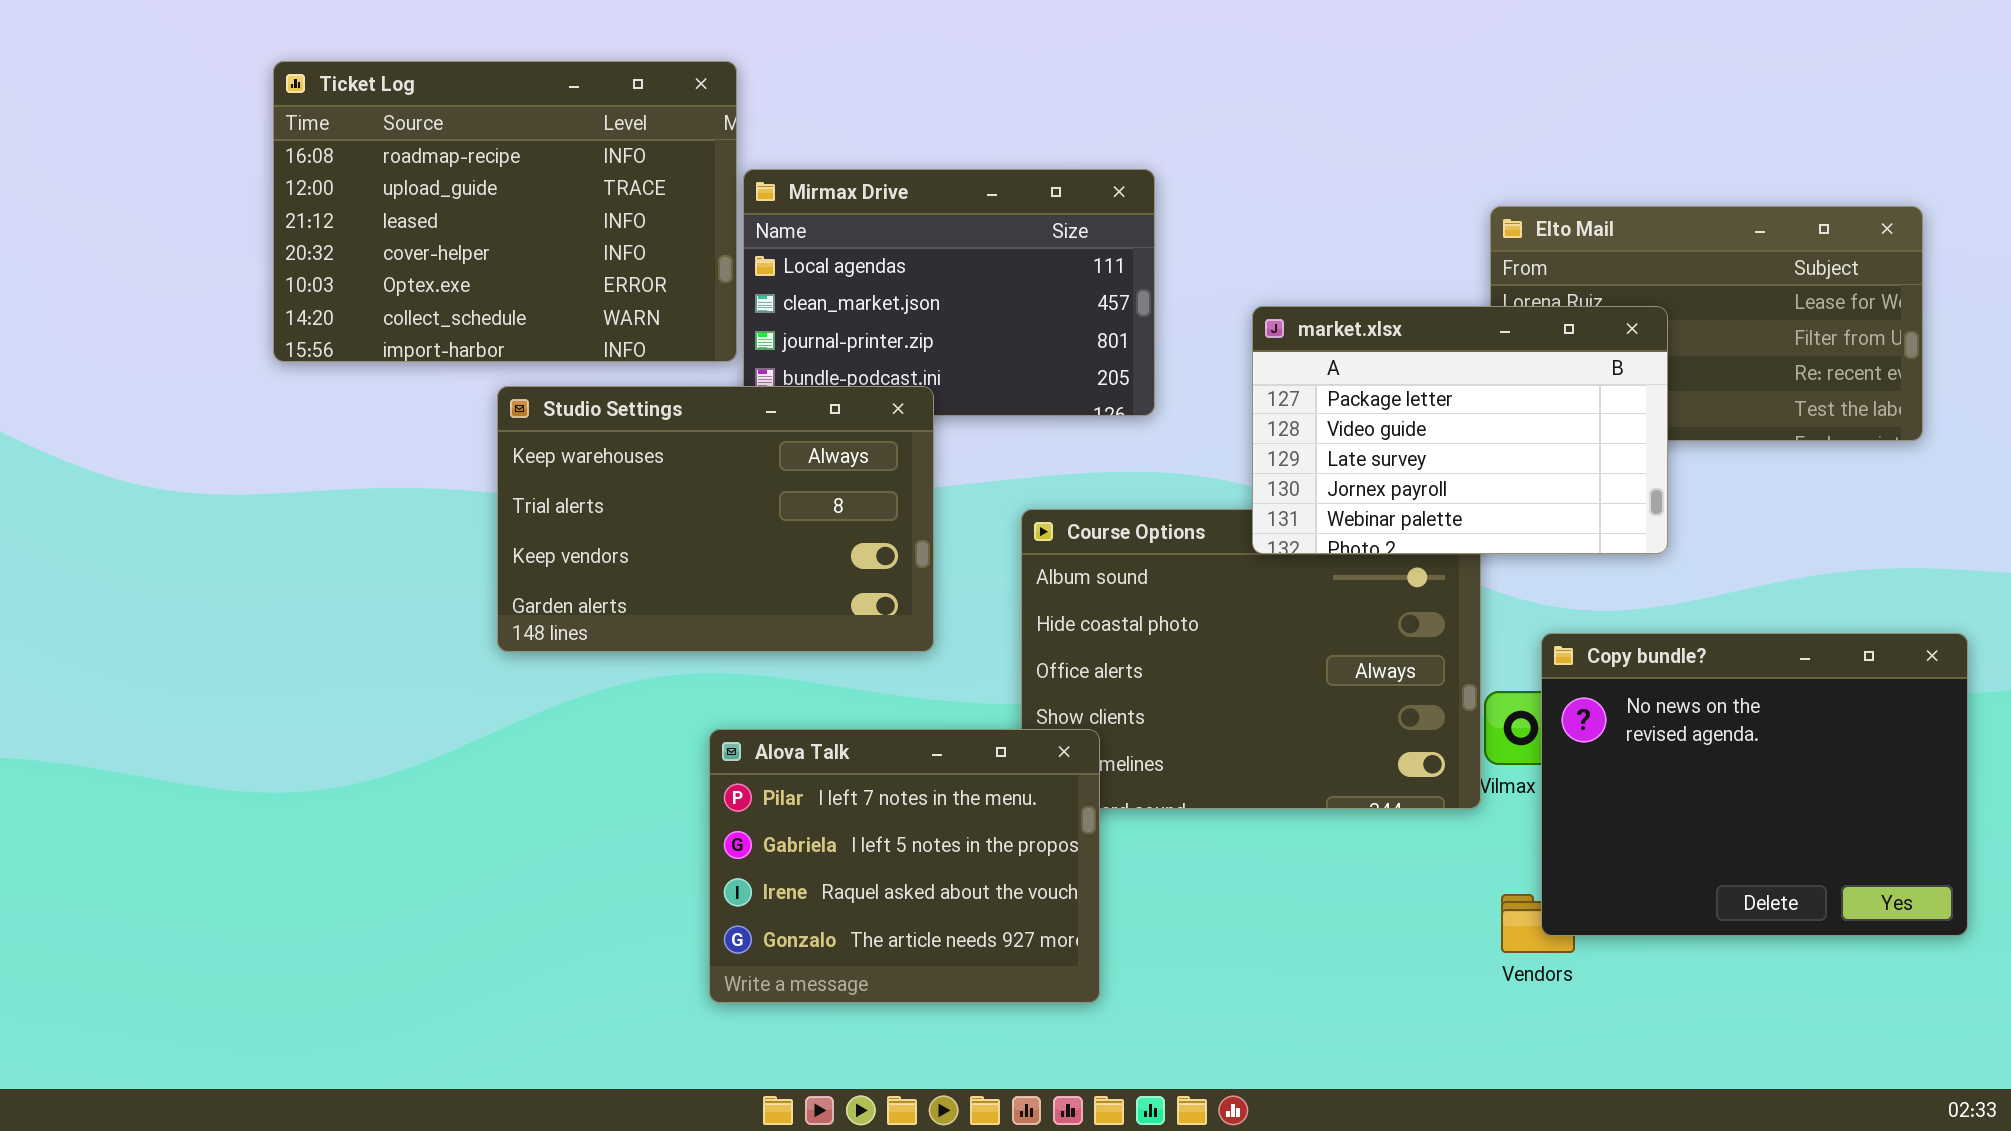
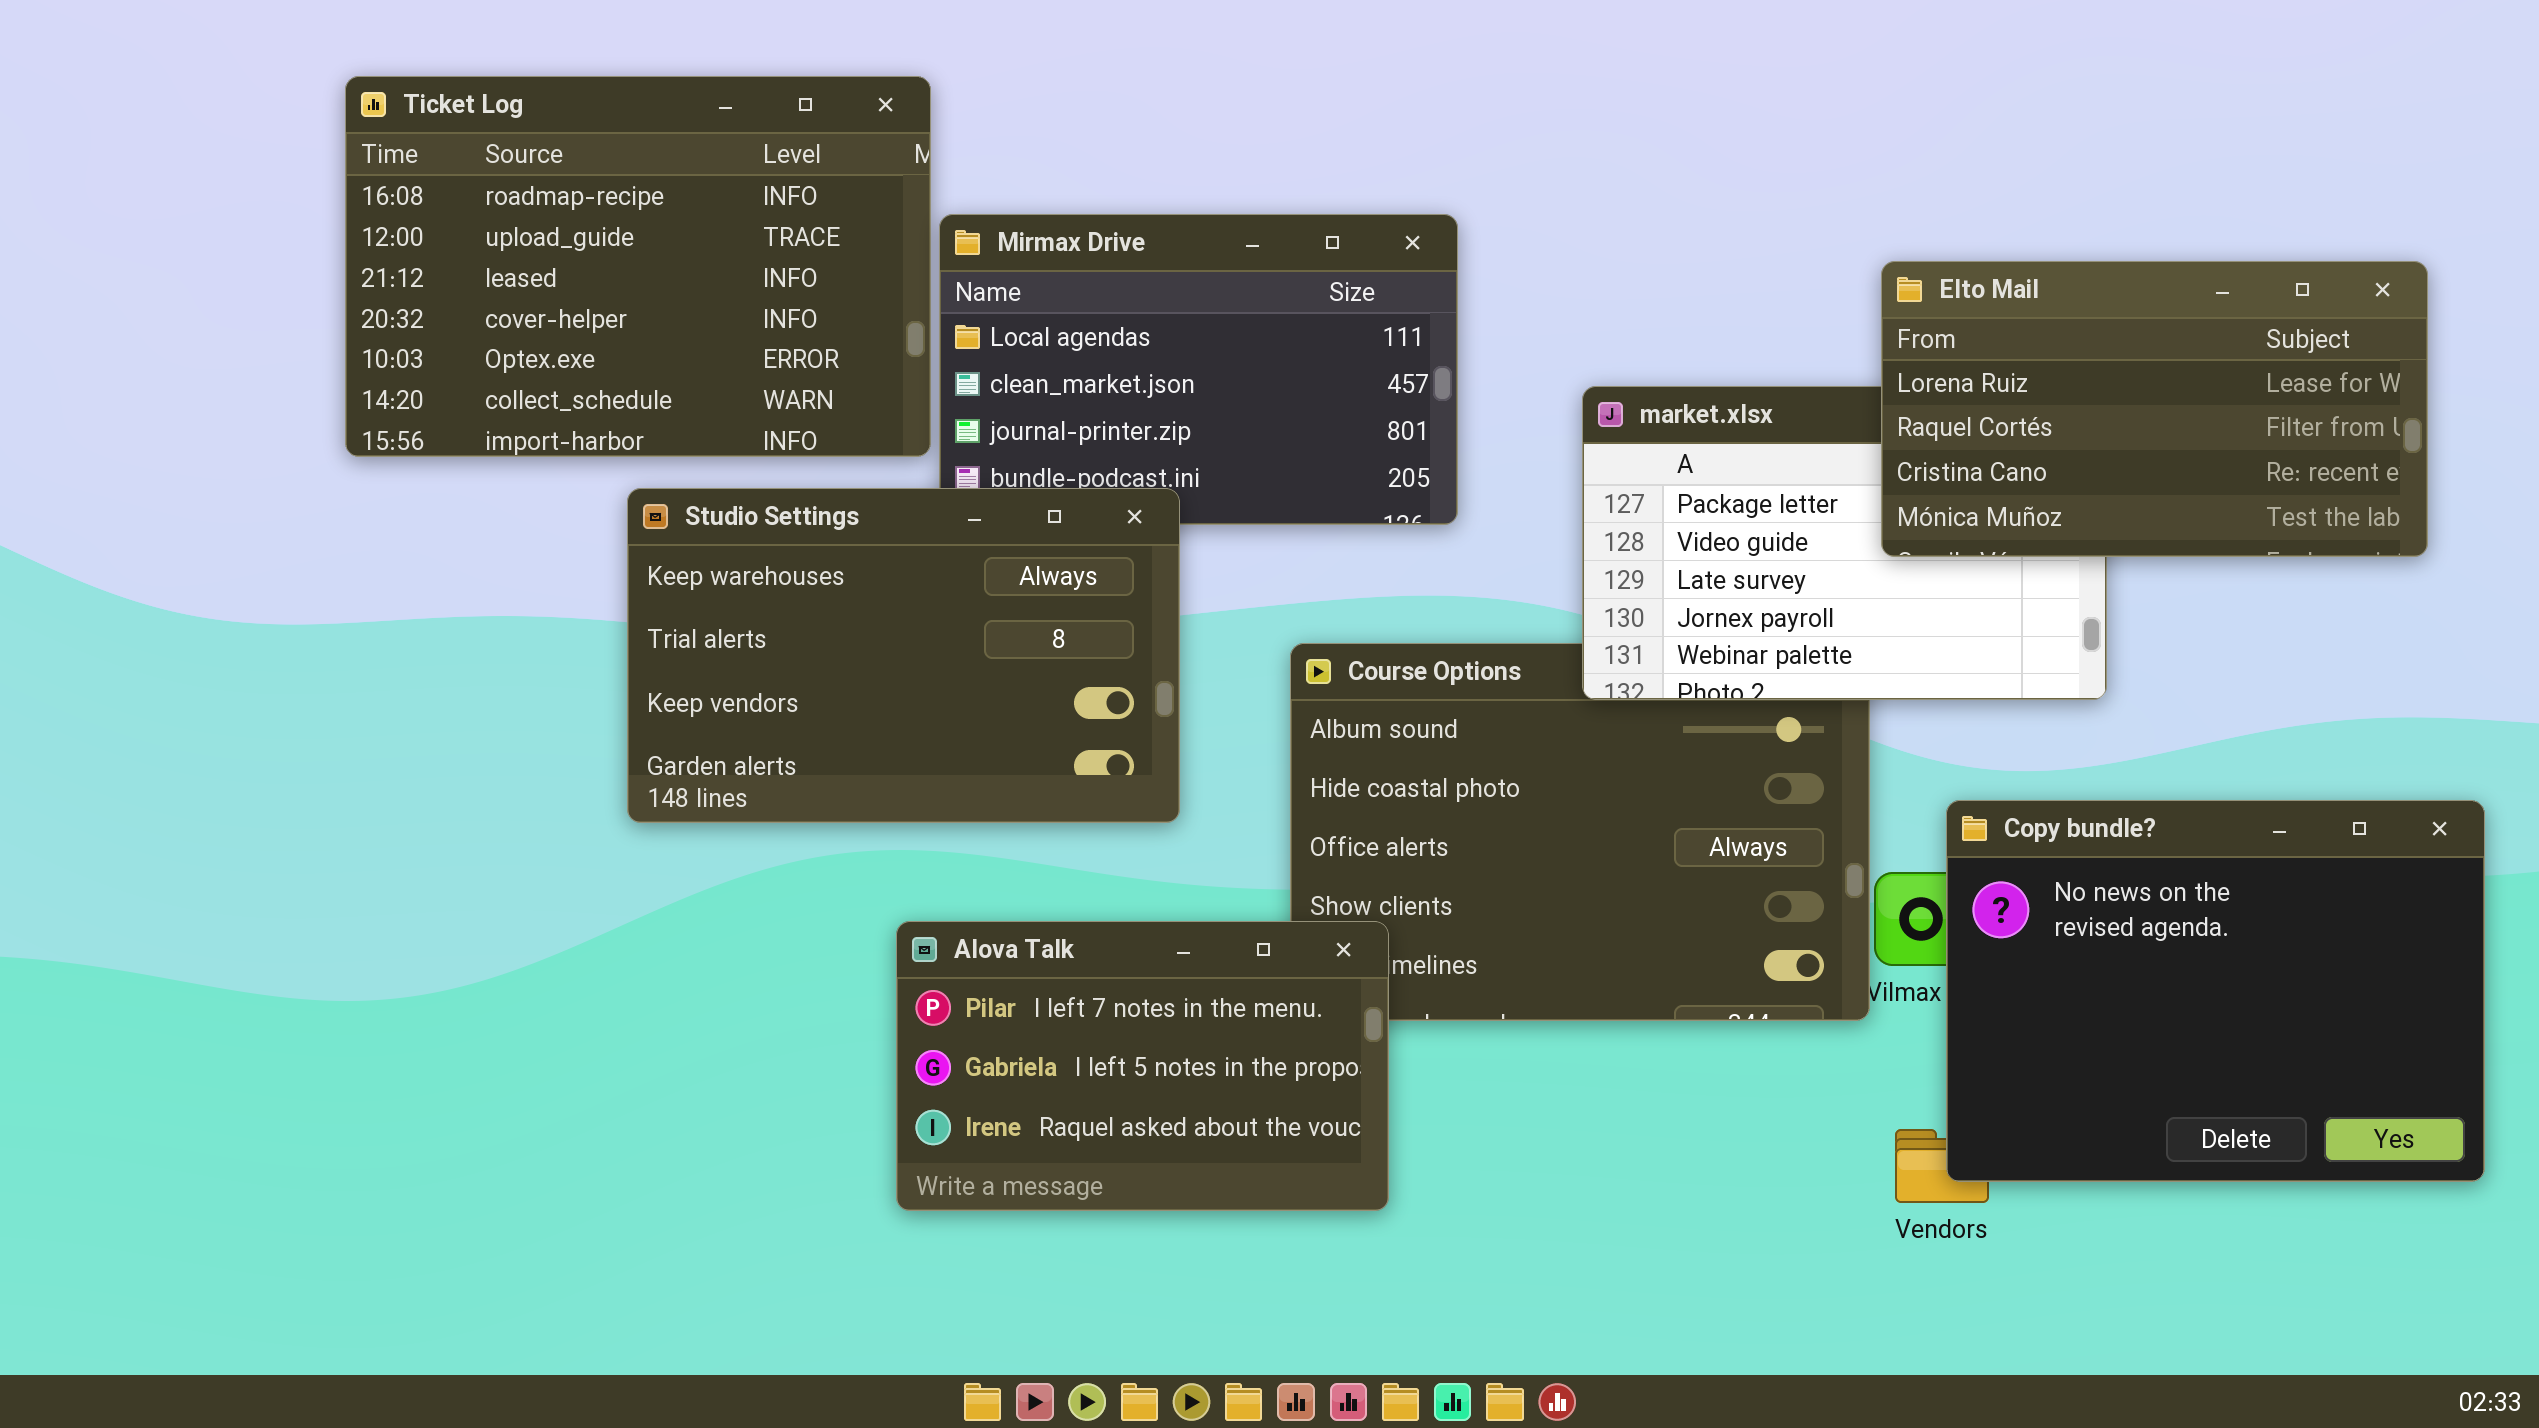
Elto Mail: [1490,206,1923,441] -> [1881,261,2428,557], raised
Alova Talk: [709,729,1100,1003] -> [896,921,1389,1211], resized

